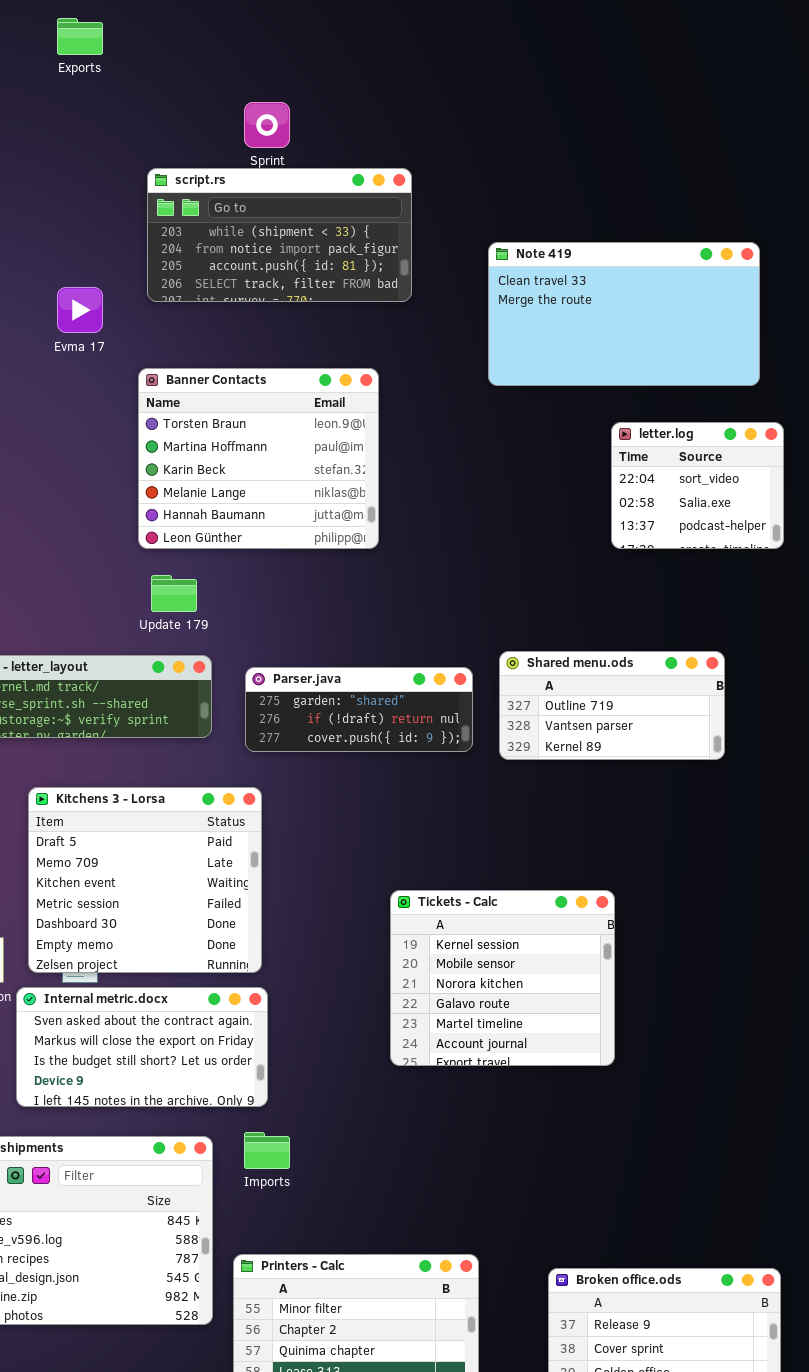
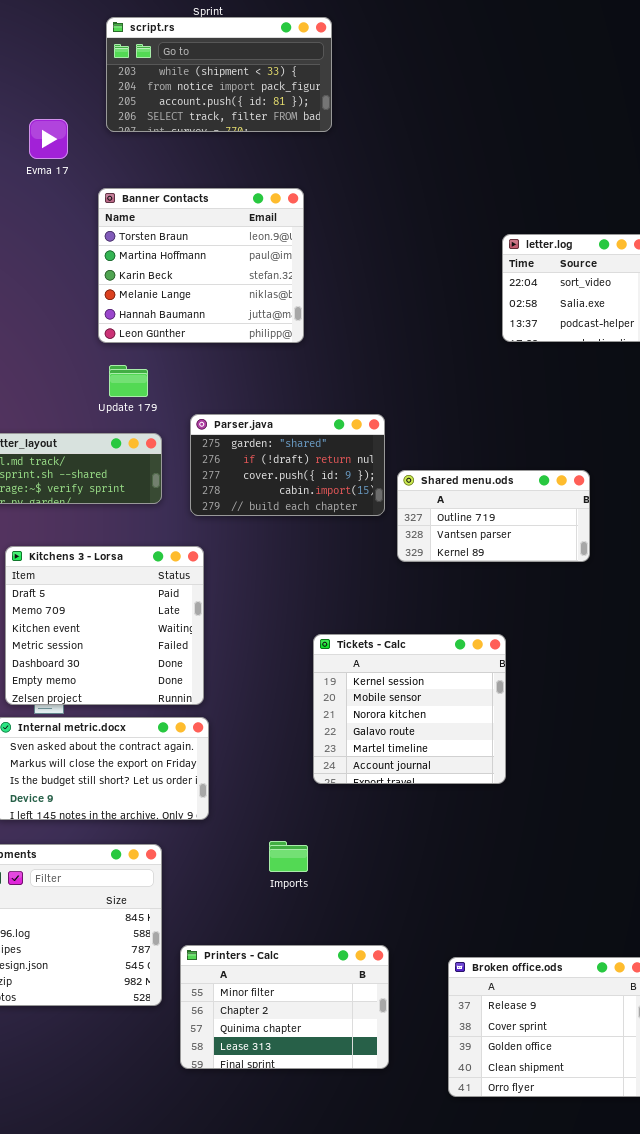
Note 419: [488,242,760,386] -> none, closed
Shared menu.ods: [499,651,725,760] -> [397,470,590,562], moved
Parser.java: [245,667,473,752] -> [190,414,385,516], resized
Imports: [244,1132,290,1169] -> [269,841,308,872], moved

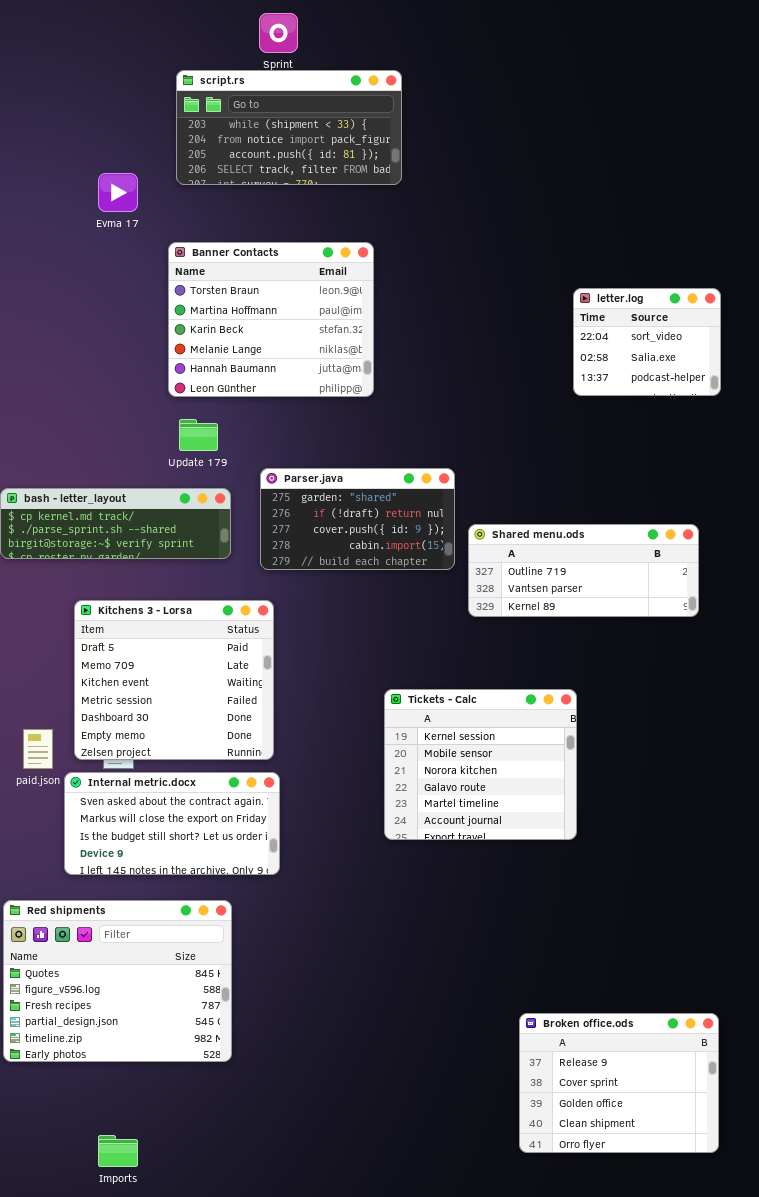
Shared menu.ods: [397,470,590,562] -> [468,524,699,617], resized
Imports: [269,841,308,872] -> [98,1135,138,1167], moved
Printers - Calc: [180,945,389,1069] -> none, closed

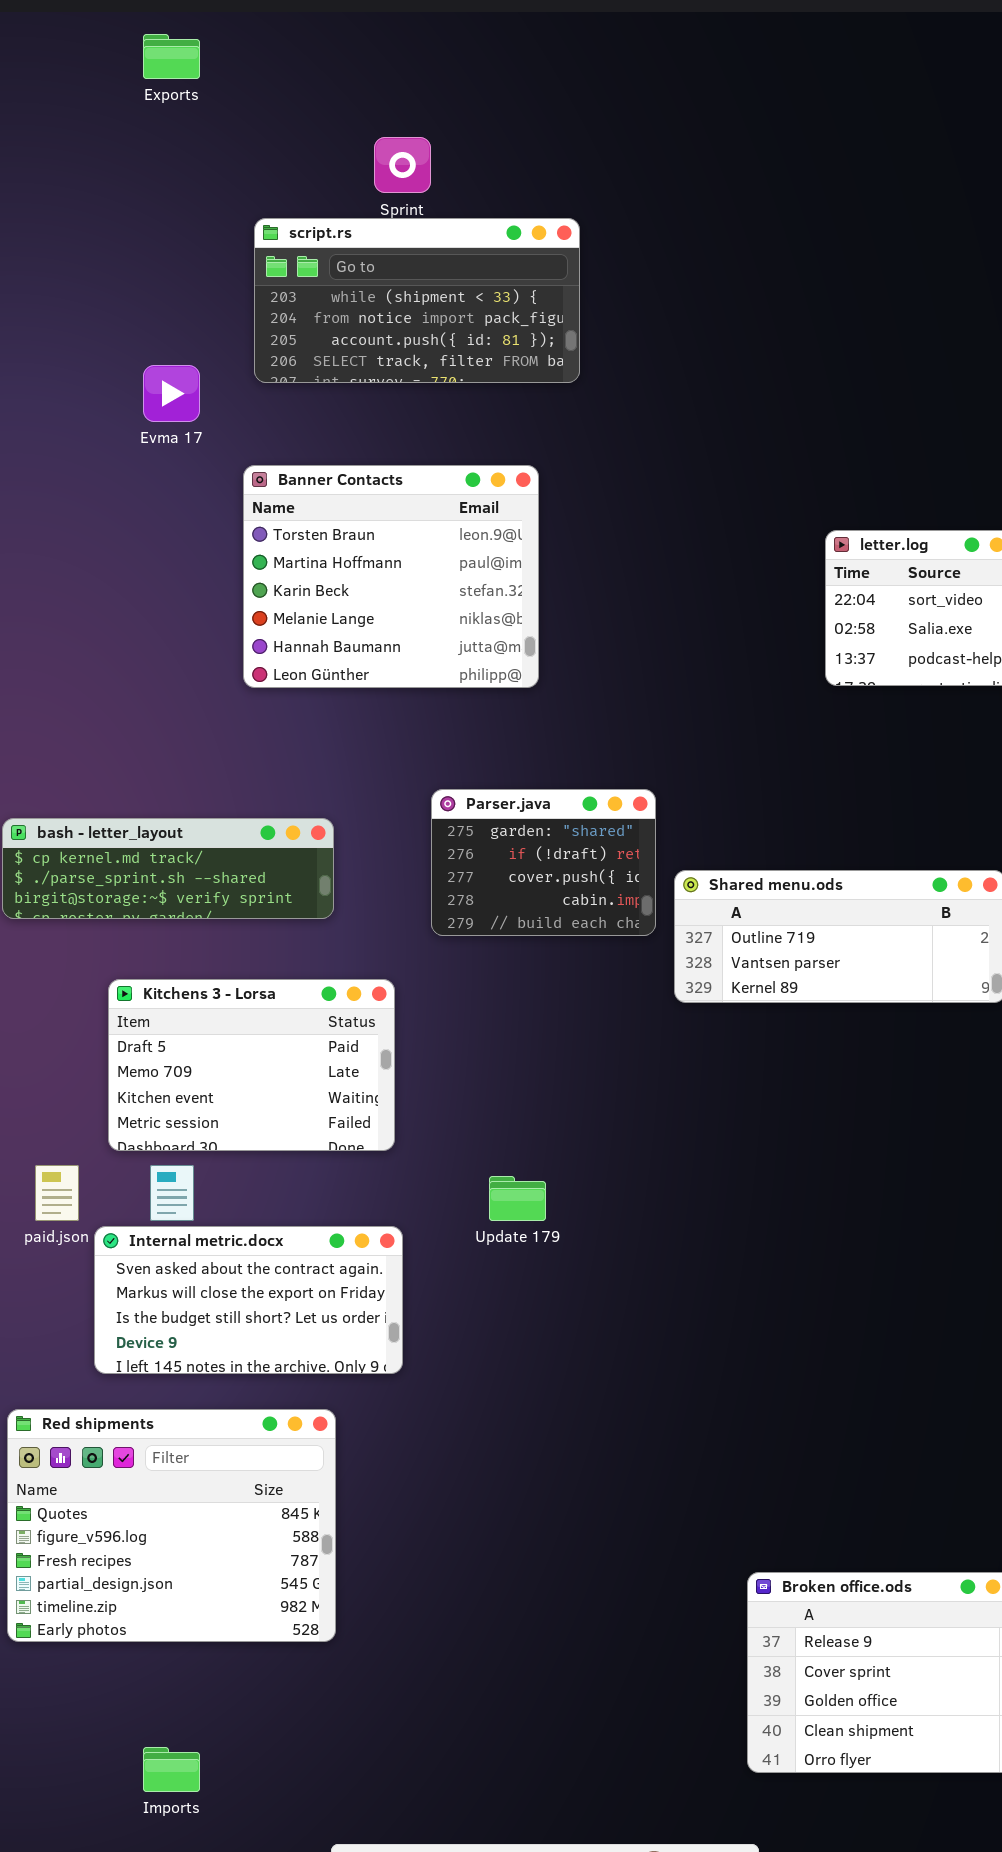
Update 179: [179,419,218,451] -> [489,1176,546,1221], moved
Parser.java: [260,468,455,570] -> [431,789,656,936], resized
Kitchens 3 - Lorsa: [74,600,274,760] -> [108,979,395,1151], resized
Tickets - Calc: [384,689,577,840] -> none, closed

